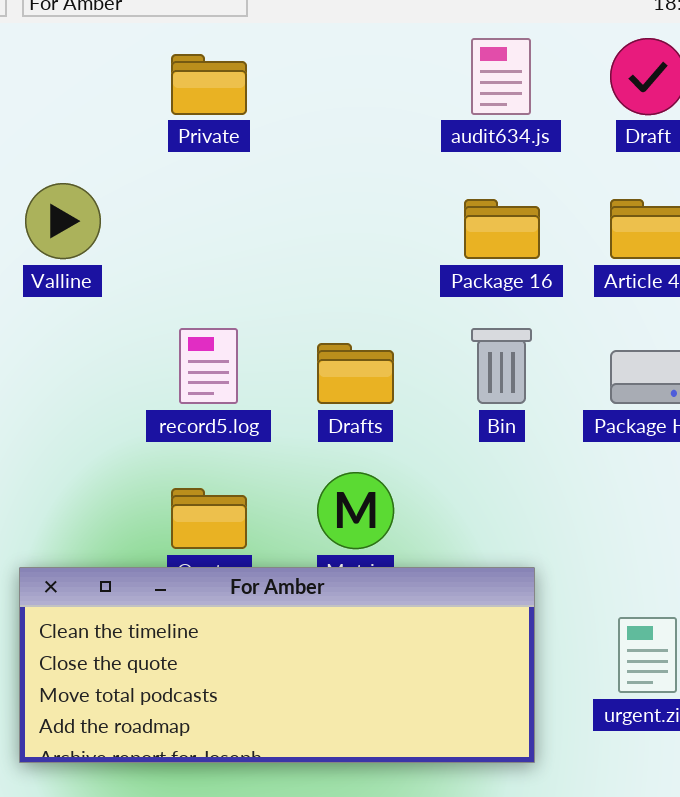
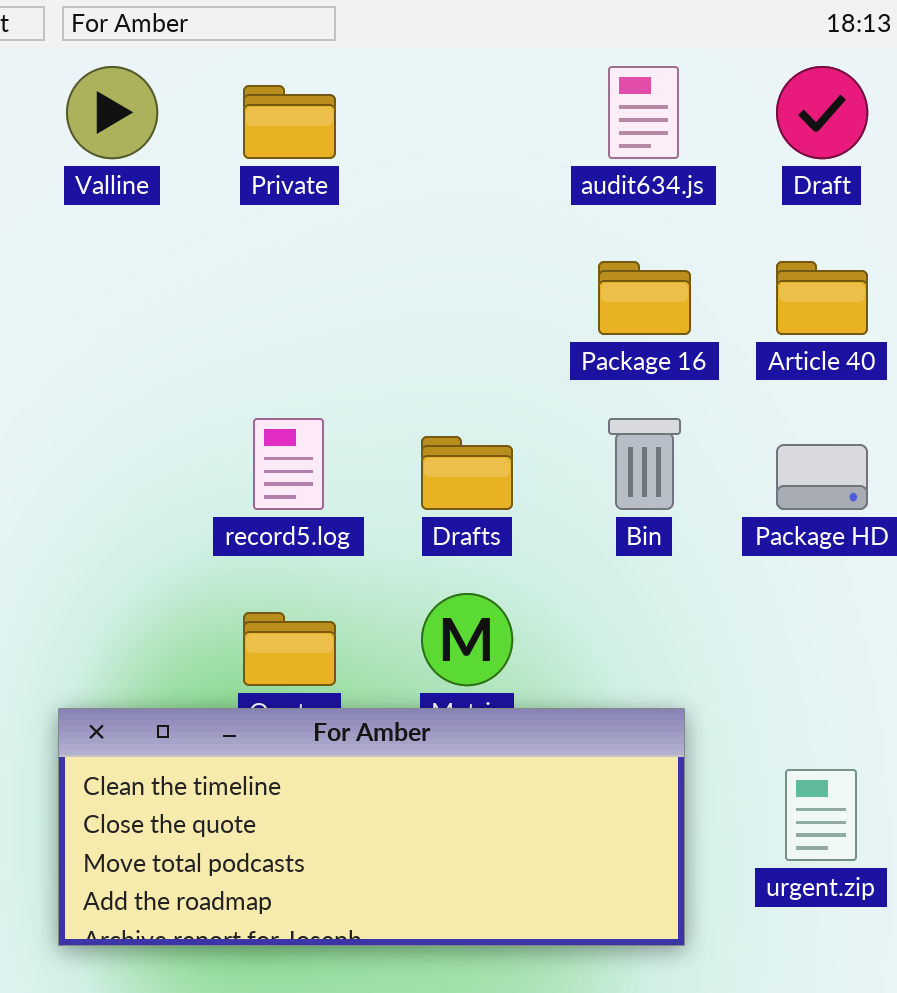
Valline: [25,183,101,259] -> [66,66,158,159], moved

